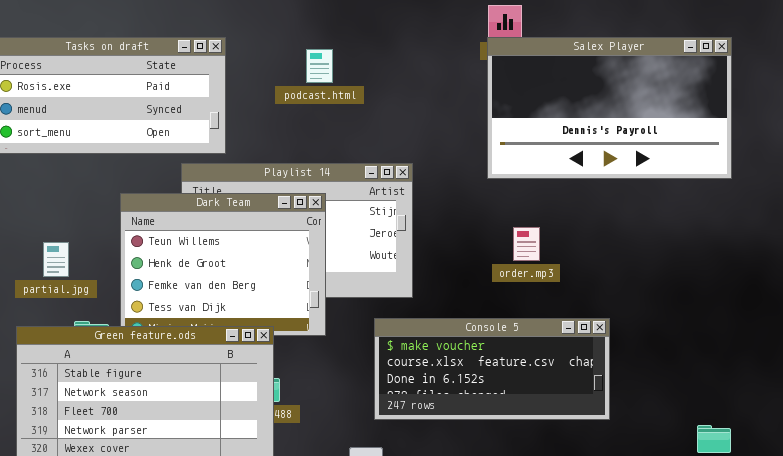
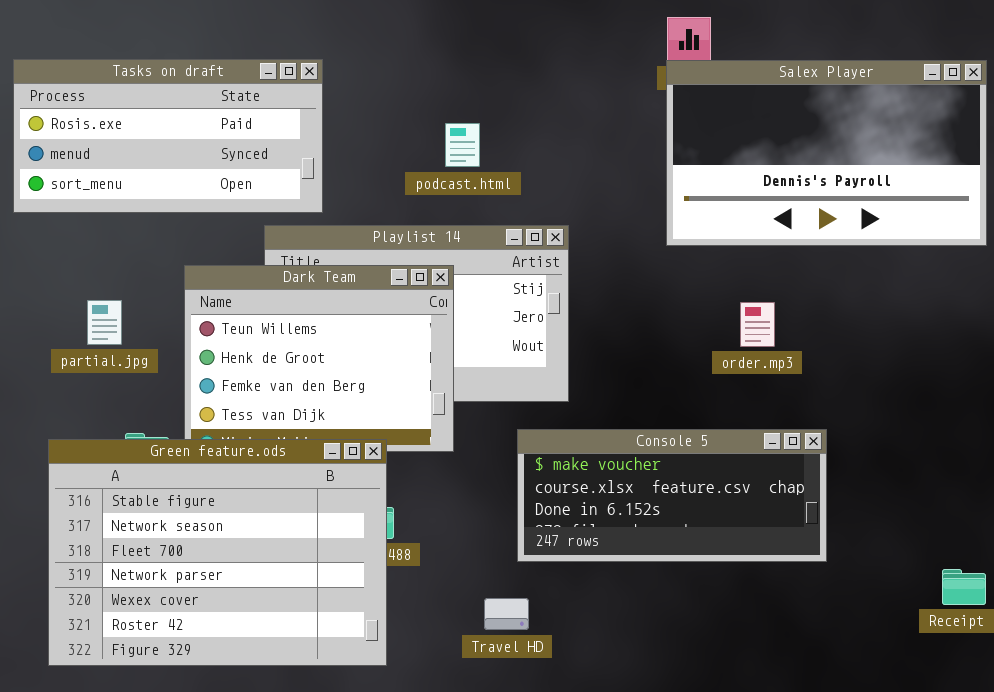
podcast.html: [306,49,333,83] -> [445,123,480,167], moved
order.mp3: [513,227,540,261] -> [740,302,775,347], moved
partial.jpg: [43,242,69,277] -> [87,300,122,345], moved

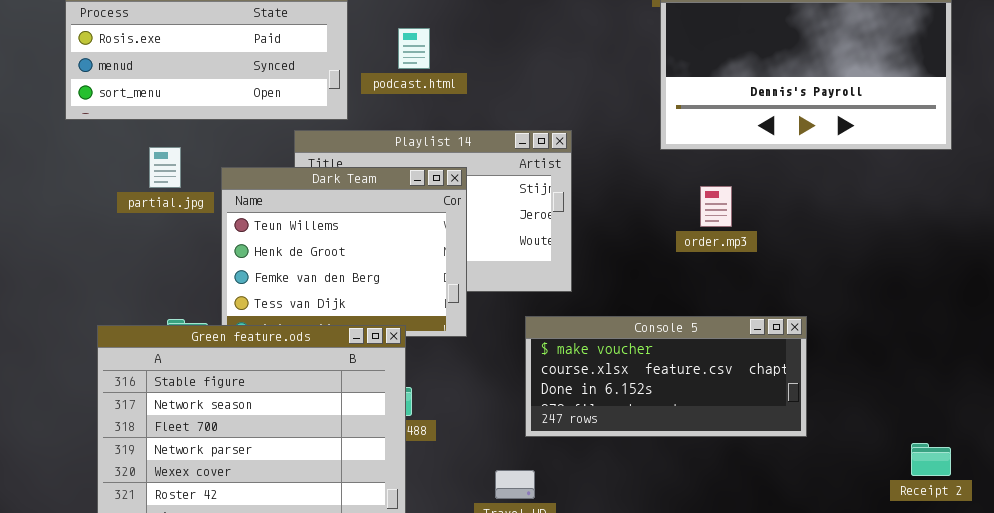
podcast.html: [445,123,480,167] -> [398,28,430,69], moved
partial.jpg: [87,300,122,345] -> [149,147,181,188], moved
order.mp3: [740,302,775,347] -> [700,186,732,227], moved

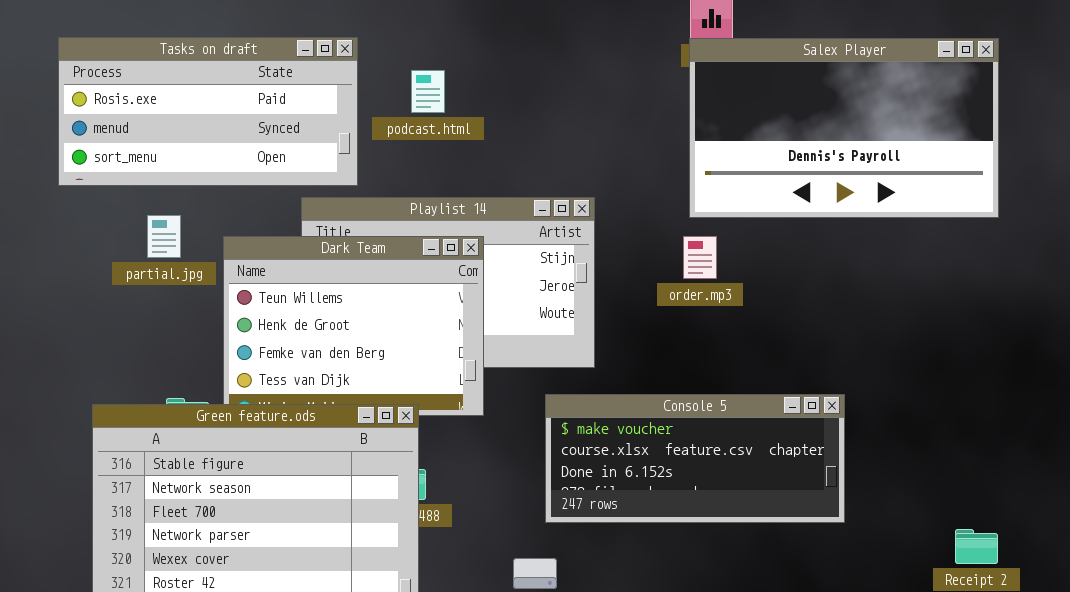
podcast.html: [398,28,430,69] -> [411,70,445,113], moved
order.mp3: [700,186,732,227] -> [683,236,717,279], moved

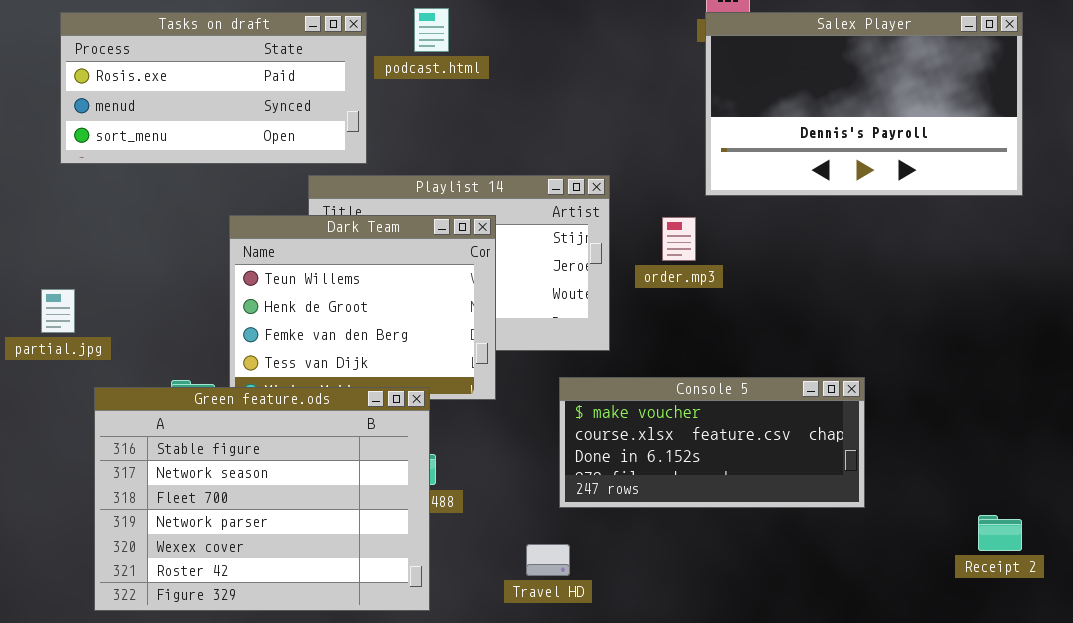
podcast.html: [411,70,445,113] -> [414,8,449,52], moved
partial.jpg: [147,215,181,258] -> [41,289,75,333], moved
order.mp3: [683,236,717,279] -> [662,217,696,261], moved

